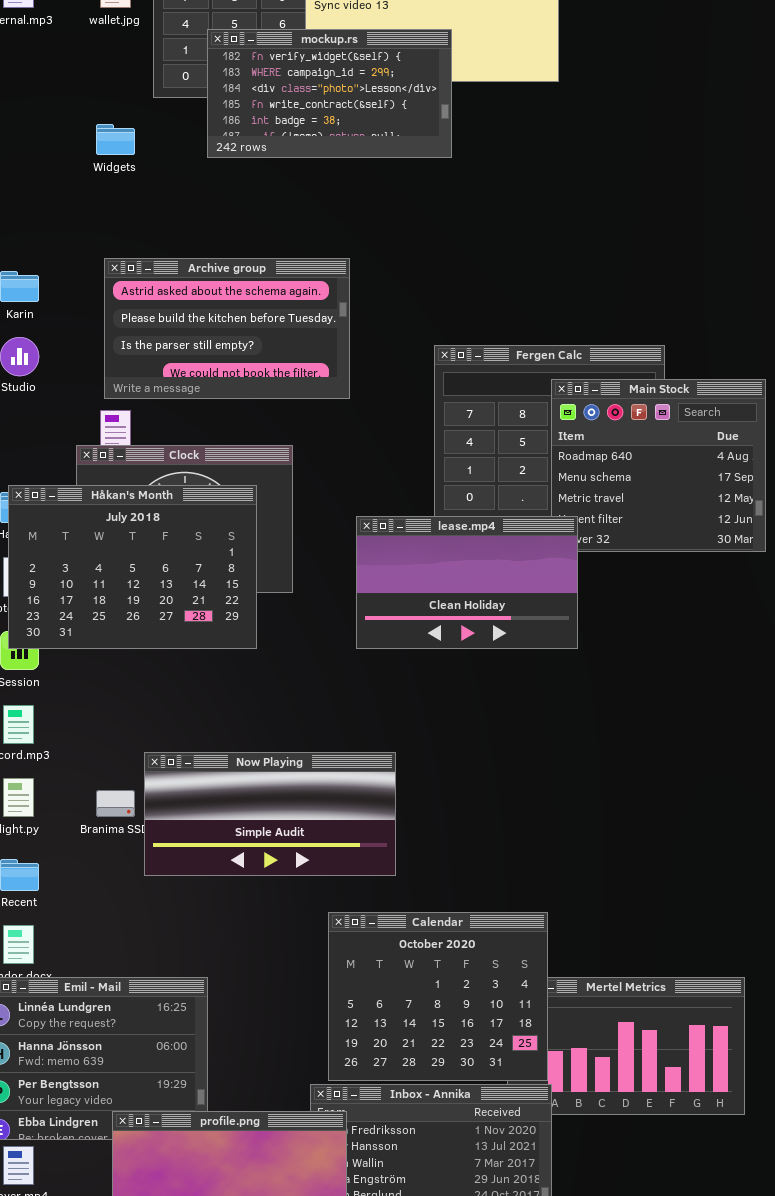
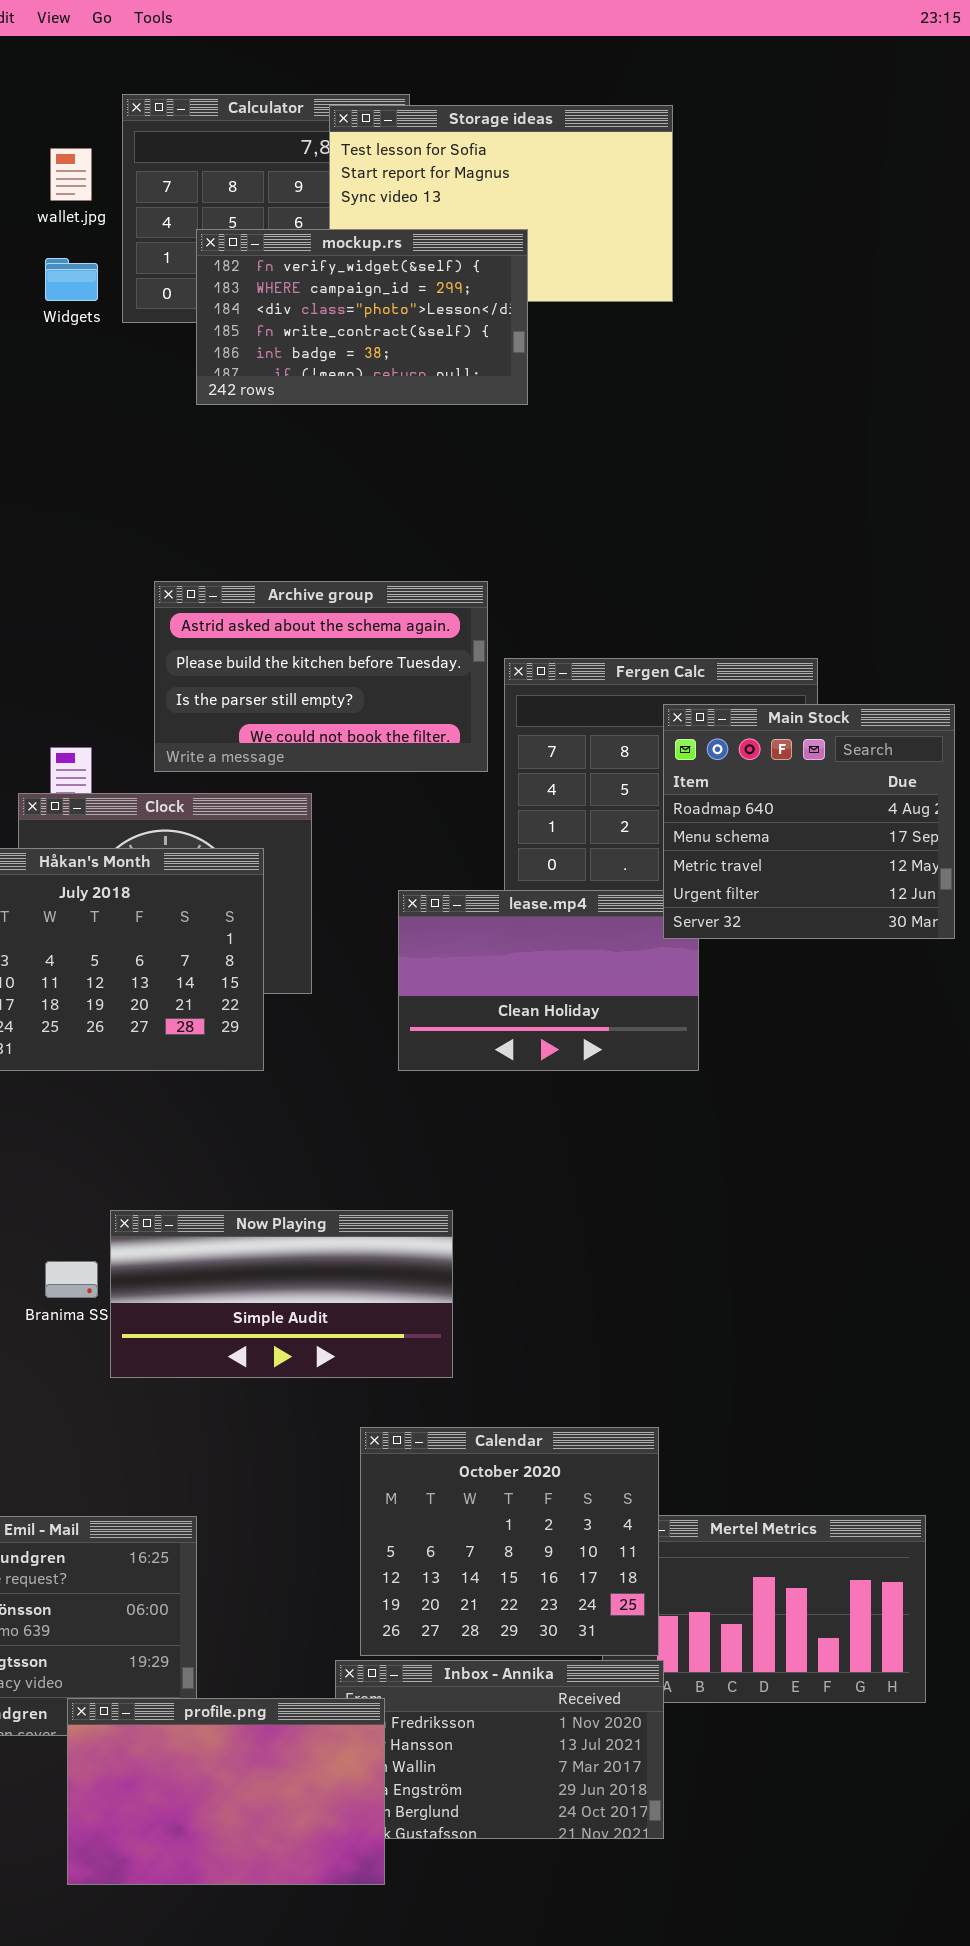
Widgets: [96,124,135,155] -> [45,258,98,301], moved
Archive group: [104,258,350,399] -> [154,581,488,772], moved
Main Stock: [551,379,766,552] -> [663,704,955,939], raised

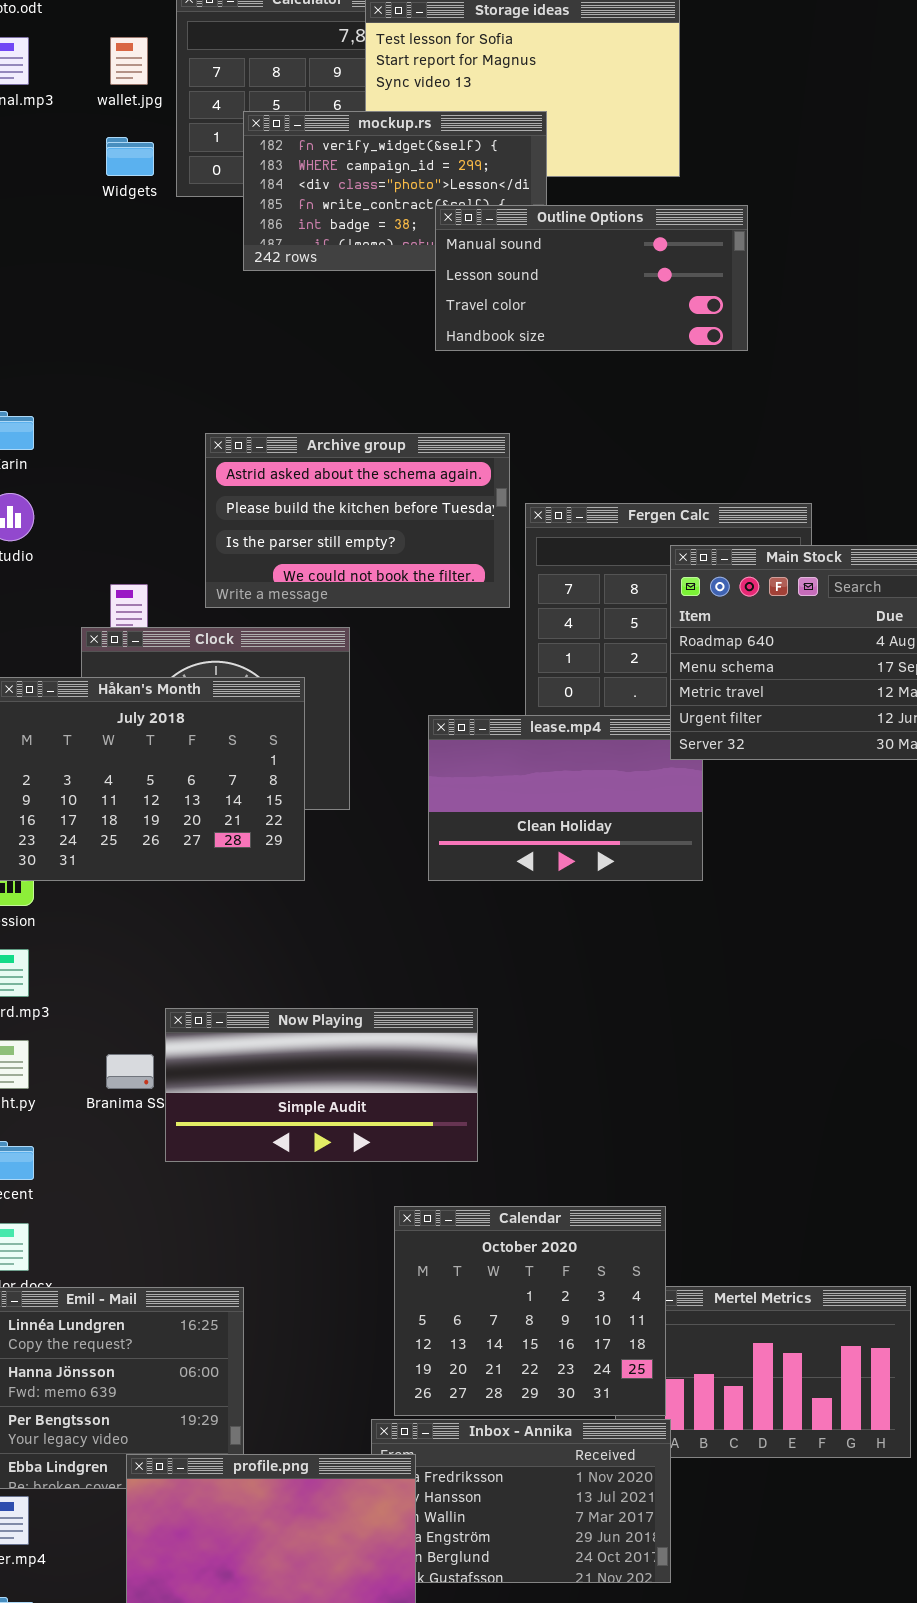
Outline Options: none -> [435,205,748,351], opened

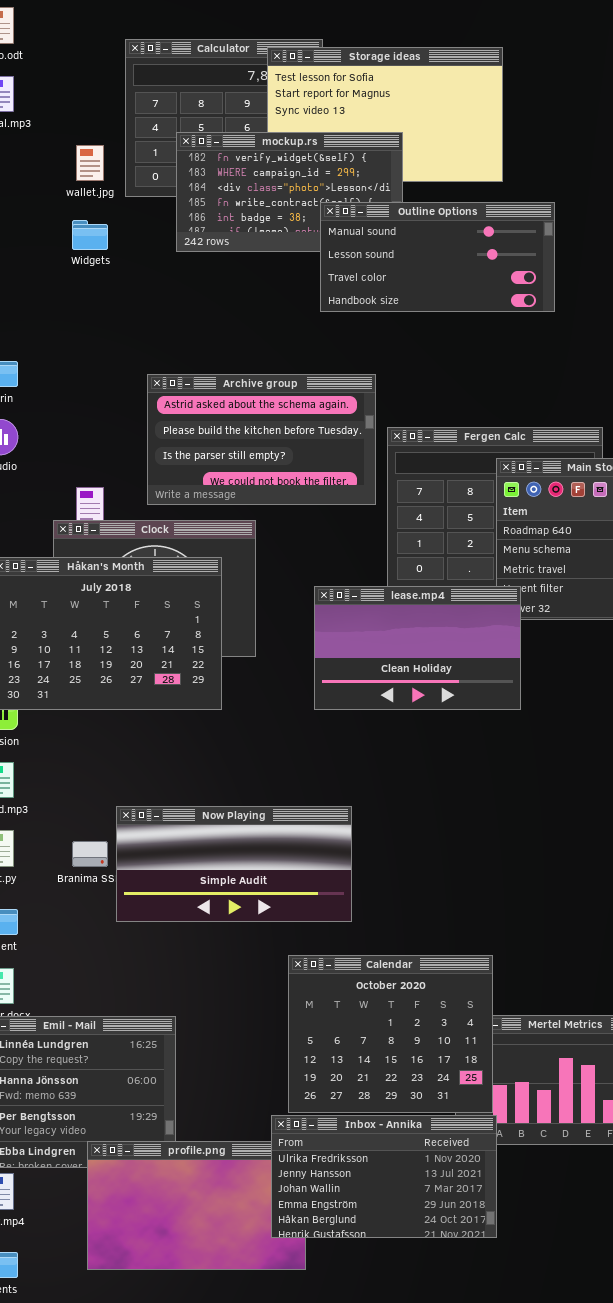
wallet.jpg: [110,37,148,85] -> [76,145,104,181], moved
Widgets: [106,137,154,176] -> [72,220,108,250], moved
lease.mp4: [428,715,703,881] -> [314,586,521,710], raised
Inbox - Annika: [371,1419,671,1583] -> [271,1115,497,1238], raised

